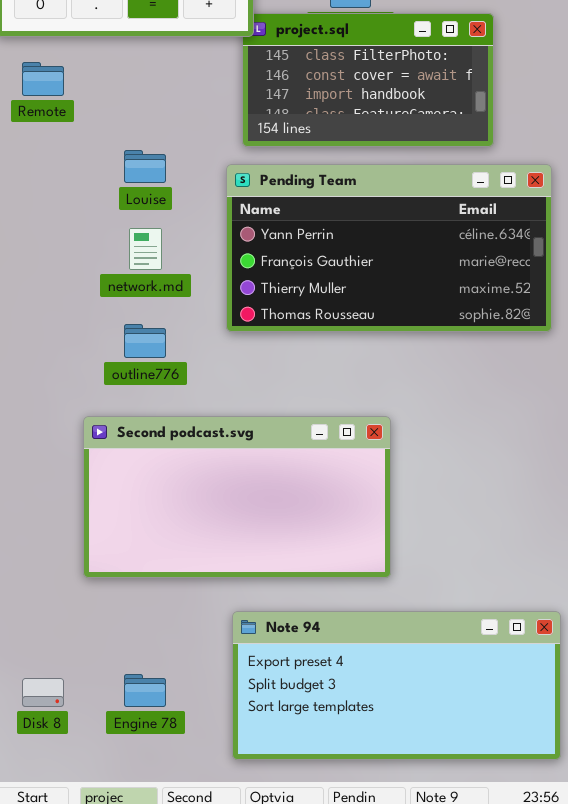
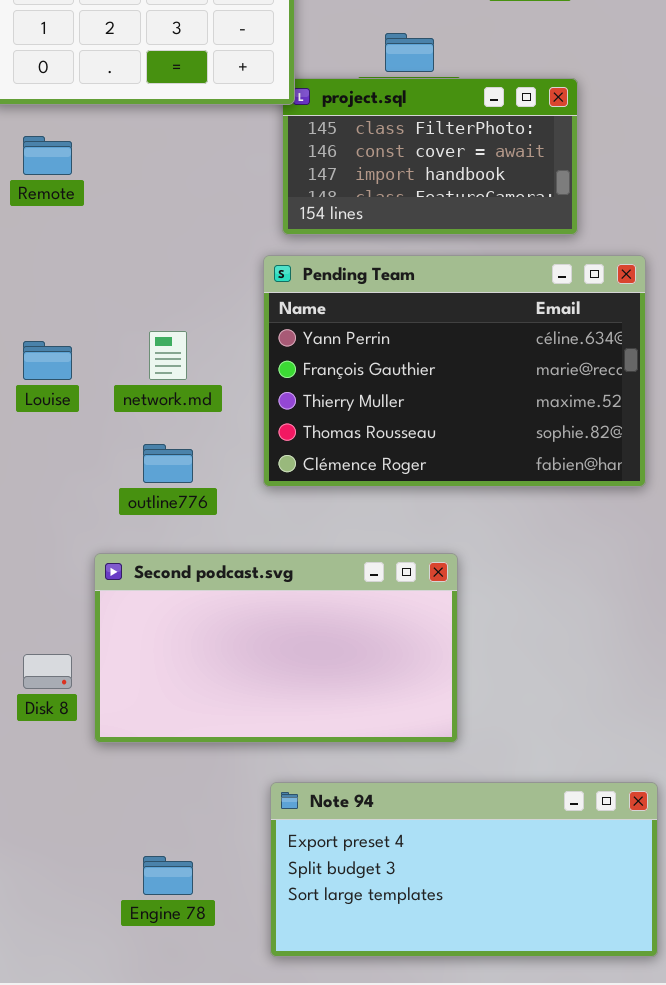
Louise: [124,150,166,183] -> [23,341,72,380], moved
Pending Team: [226,164,552,332] -> [263,255,646,487], resized
Disk 8: [22,678,64,707] -> [23,654,72,689], moved

